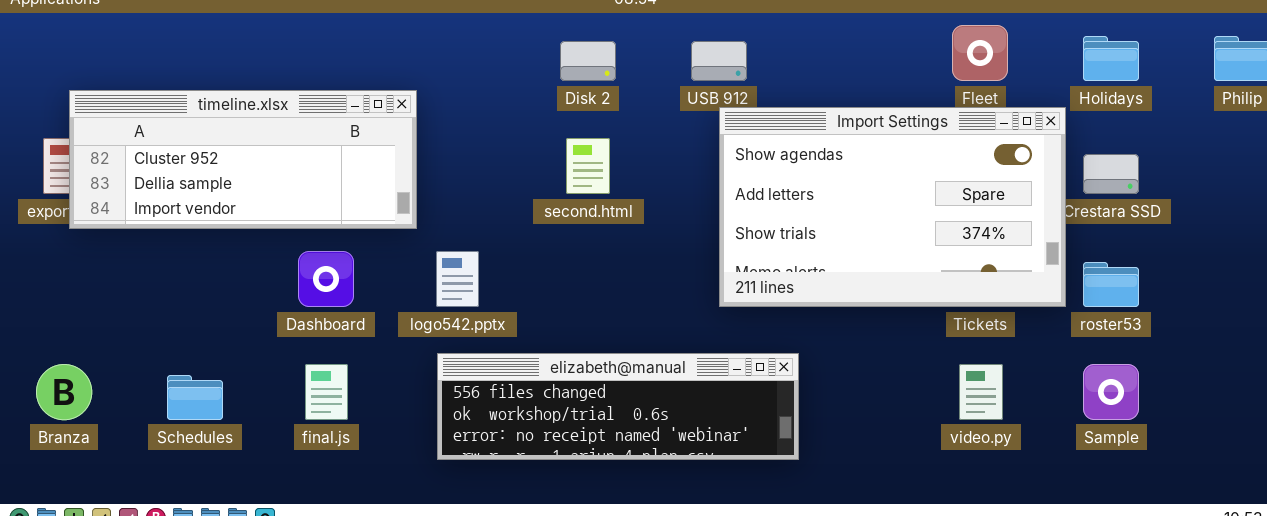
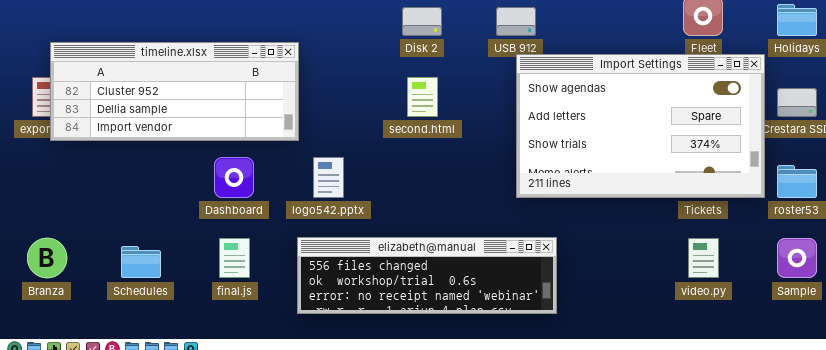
elizabeth@manual: [437,353,799,460] -> [297,237,557,314], moved

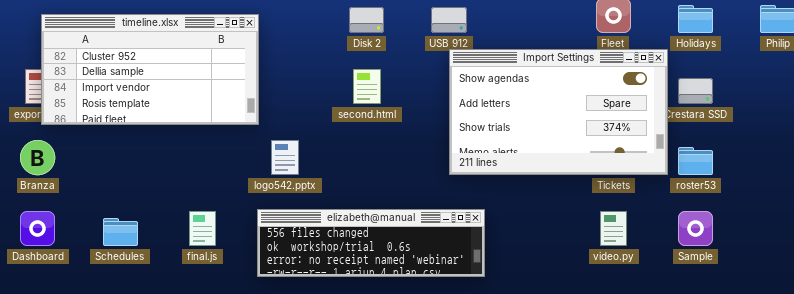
timeline.xlsx: [50,42,299,141] -> [41,14,259,125], resized
Dashboard: [214,157,254,198] -> [20,211,55,246], moved
Branza: [27,238,67,278] -> [20,140,55,175], moved

